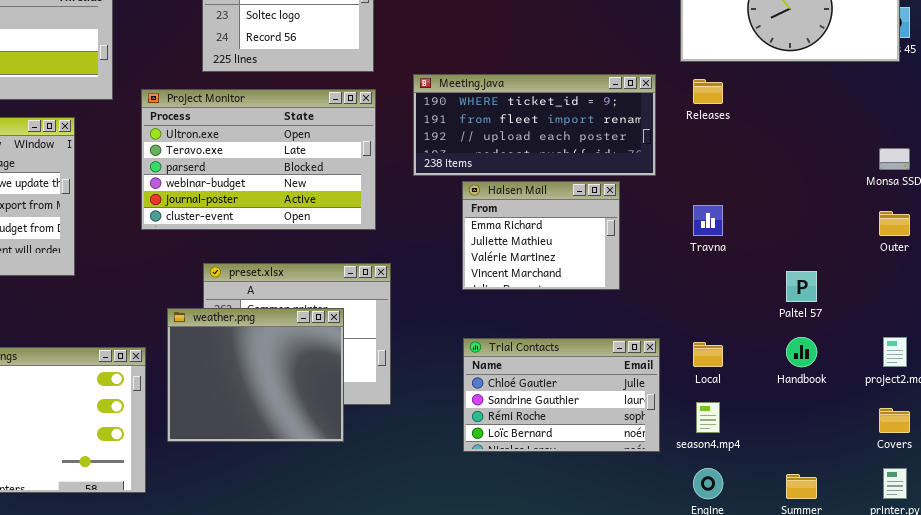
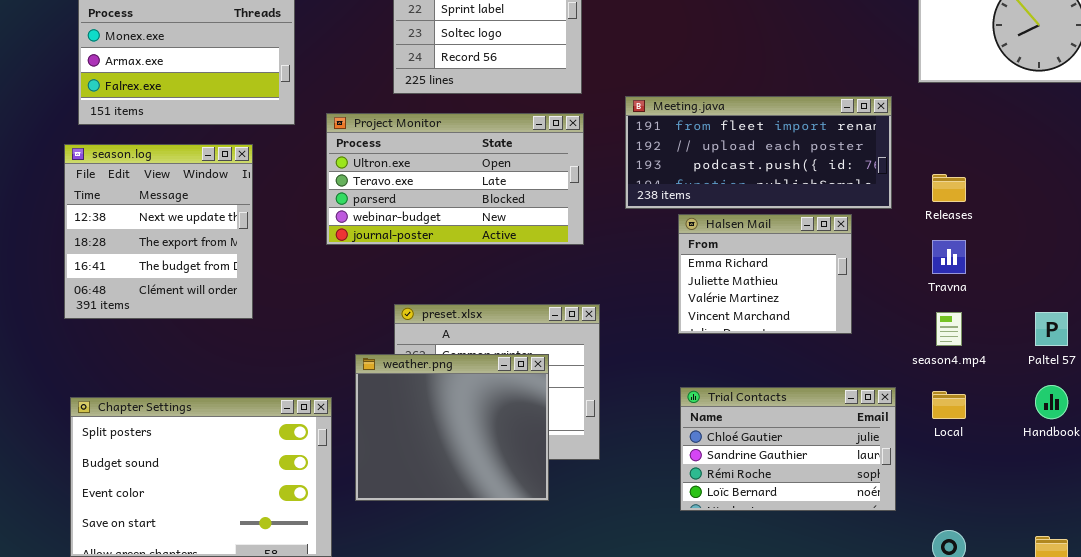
Meeting.java: [413,74,656,176] -> [625,96,892,209], scrolled down 1 row
Releases: [693,79,723,104] -> [932,174,966,202], moved
Project Monitor: [141,89,376,230] -> [326,113,584,245], resized
season4.mp4: [696,402,720,433] -> [936,312,962,346], moved

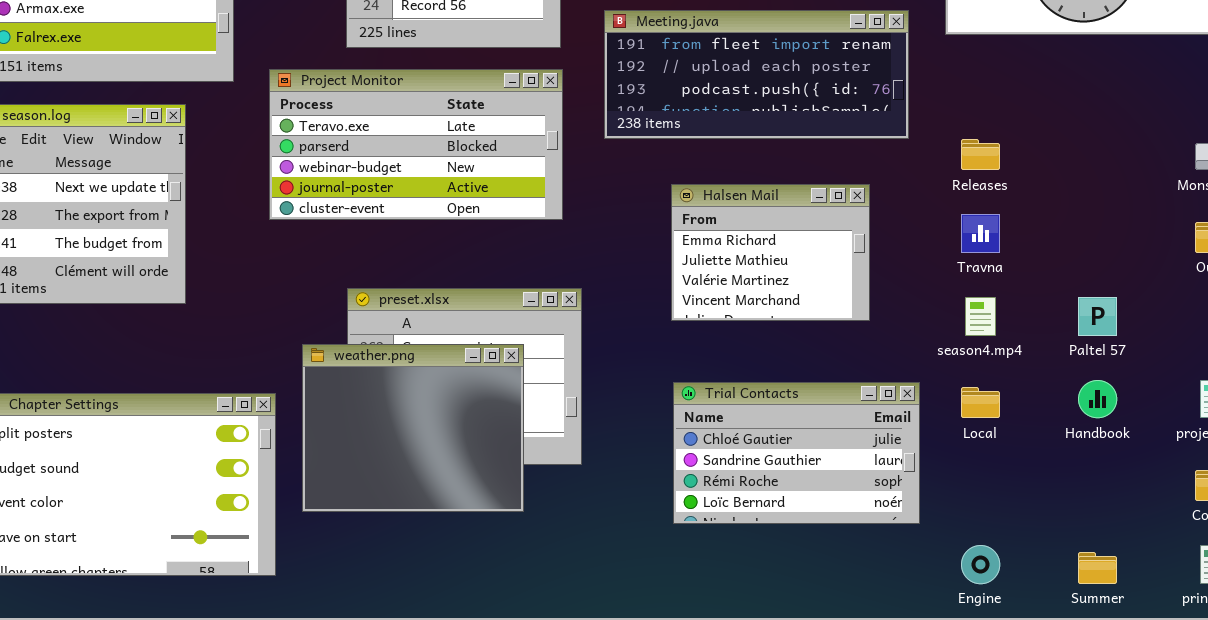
Meeting.java: [625,96,892,209] -> [604,10,909,139], moved
Project Monitor: [326,113,584,245] -> [269,69,563,220], scrolled down 1 row

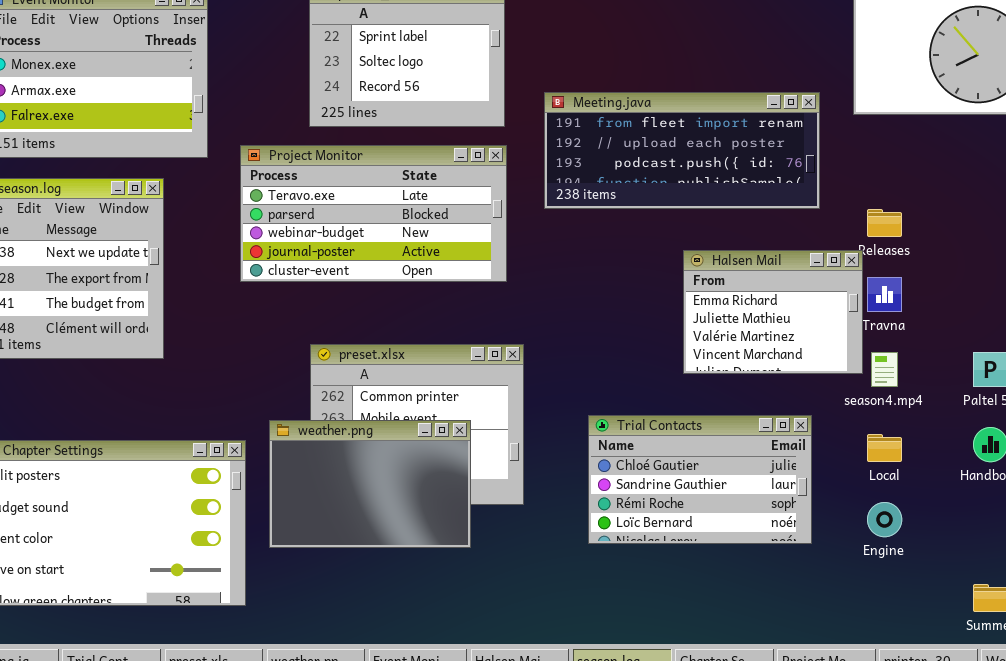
Halsen Mail: [671,184,870,321] -> [683,250,863,374], moved
weather.png: [302,344,524,512] -> [269,420,471,548], resized
Trial Contacts: [673,382,920,524] -> [588,415,812,544], moved
Engine: [961,545,1000,584] -> [867,502,902,537], moved

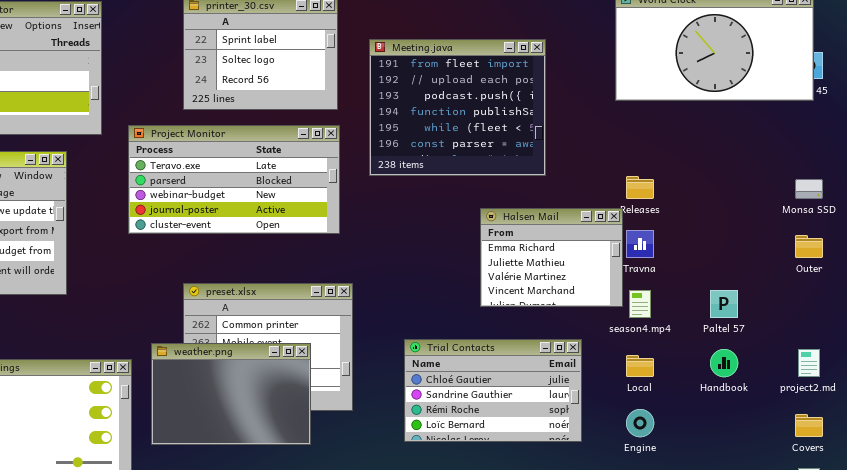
Meeting.java: [544,92,820,209] -> [369,39,546,176], resized

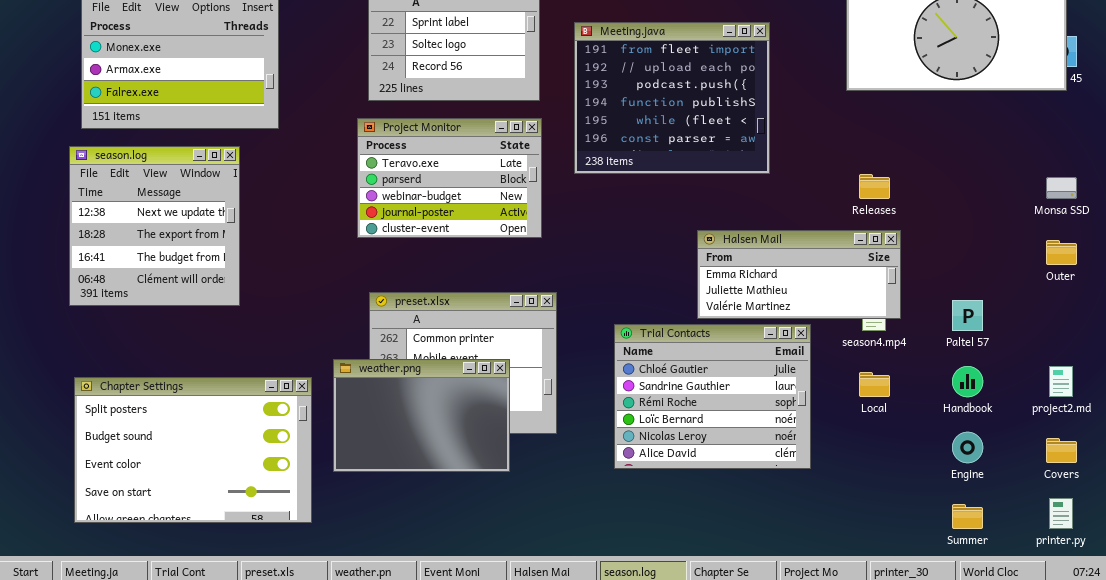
Project Monitor: [128,125,340,234] -> [357,118,542,238], resized
Halsen Mail: [480,208,623,307] -> [697,230,901,319], resized
Trial Contacts: [404,339,582,442] -> [614,324,811,469], resized
Engine: [626,409,654,437] -> [952,432,983,463], moved

